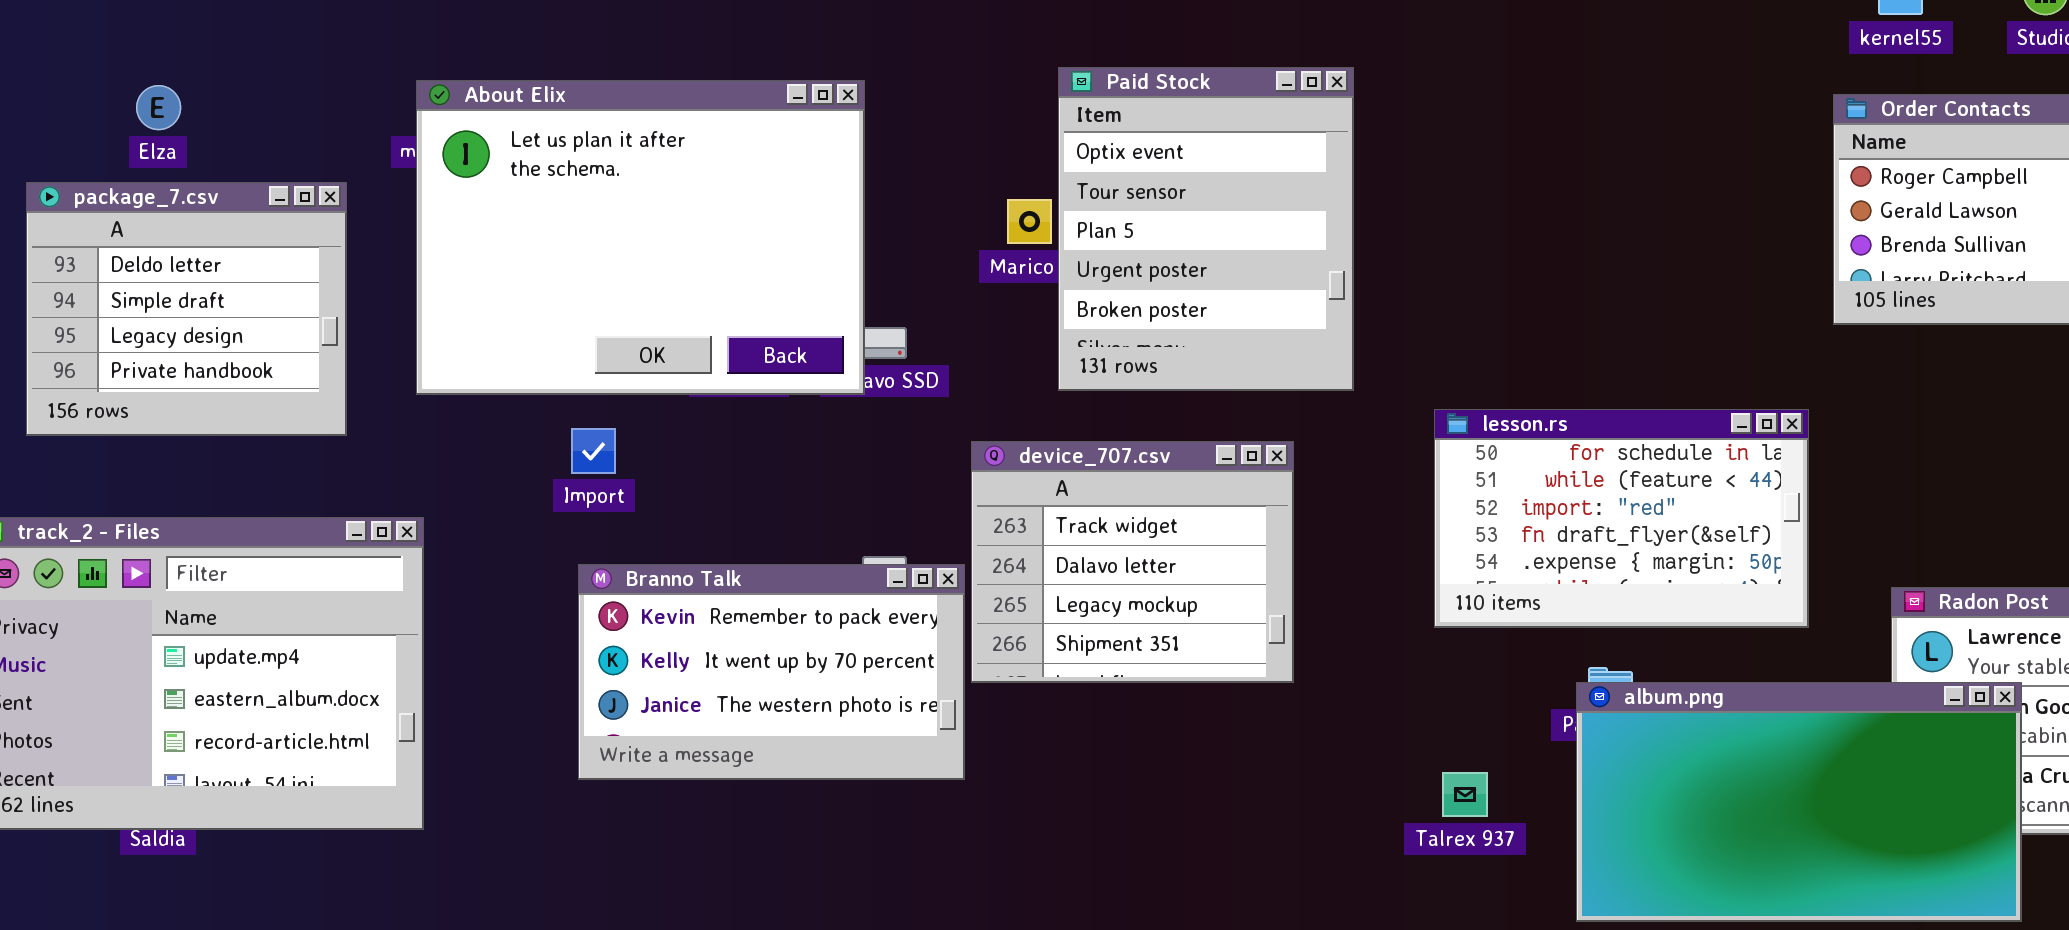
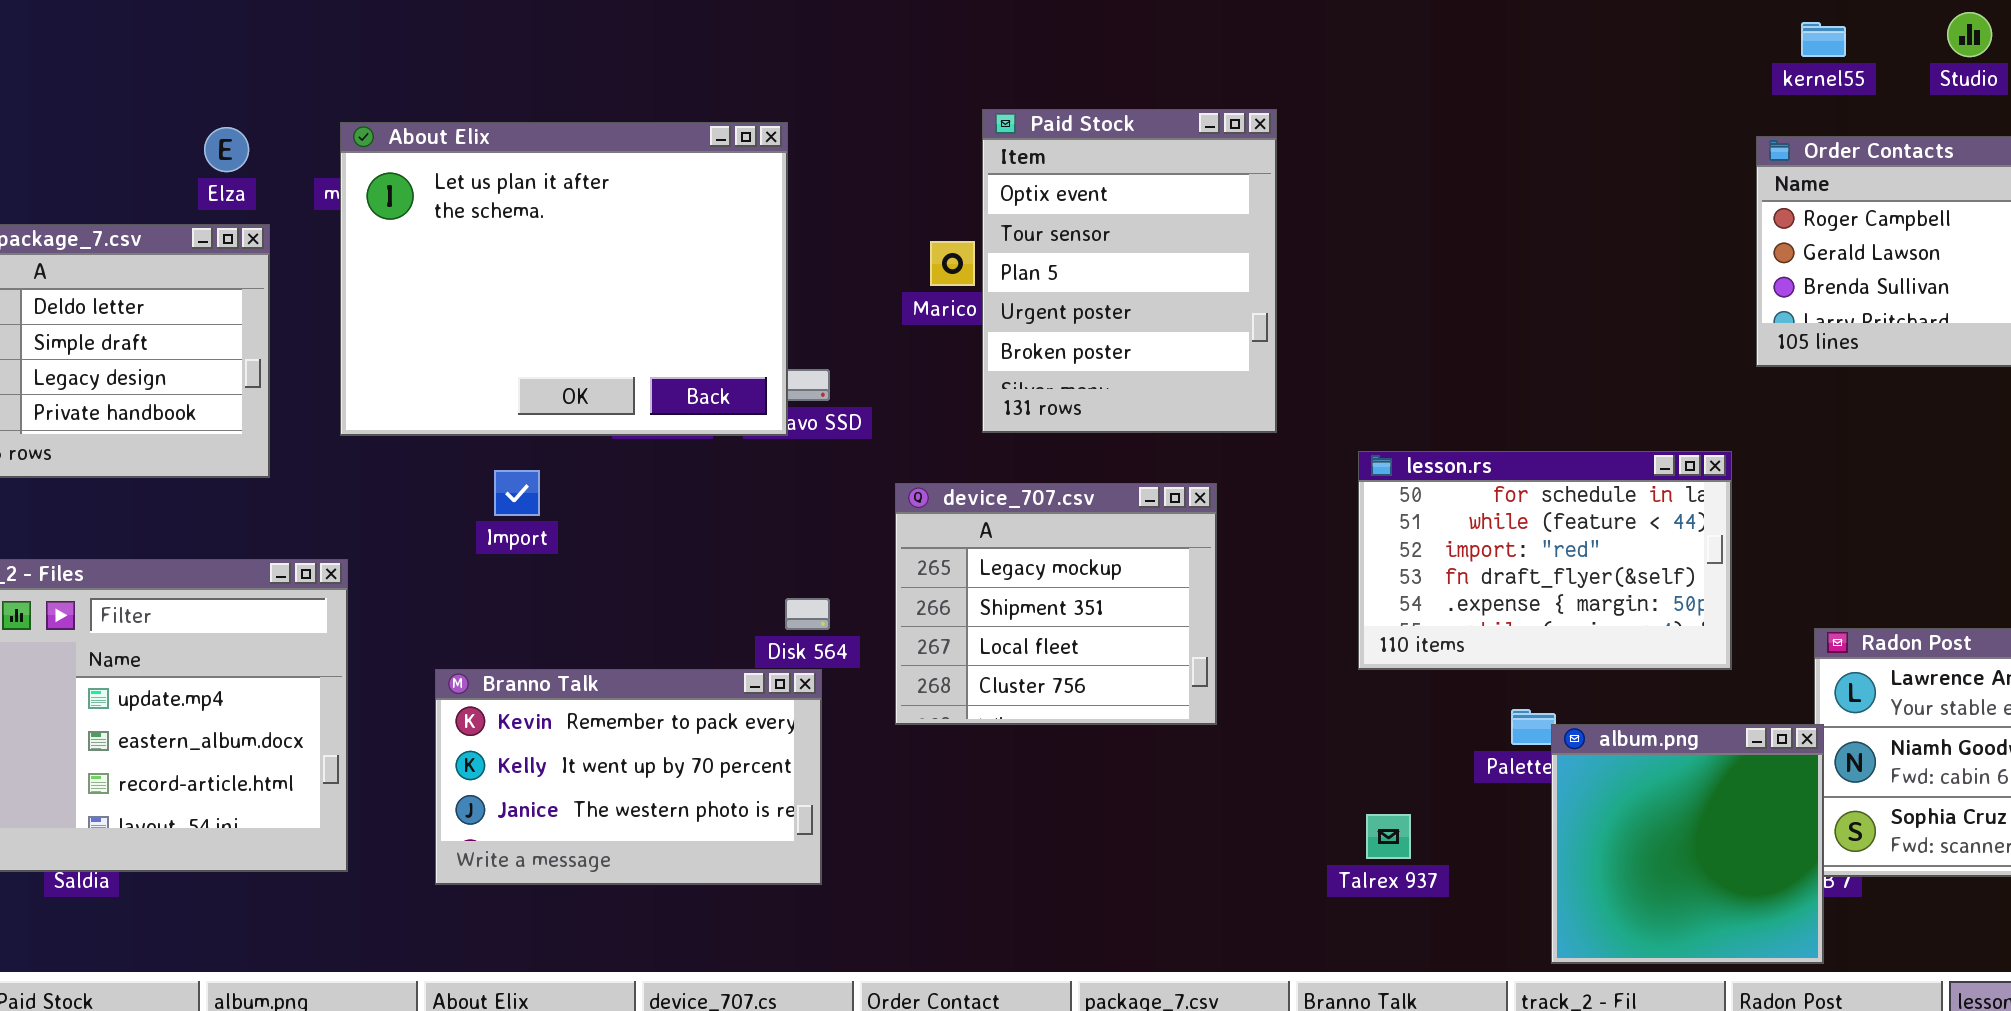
Elza: [136,85,181,130] -> [204,127,249,172], moved
device_707.csv: [971,441,1294,683] -> [895,483,1217,725], scrolled down 2 rows
Branno Talk: [578,564,965,780] -> [435,669,822,885], moved
album.png: [1576,682,2022,922] -> [1551,724,1824,964], moved, resized

